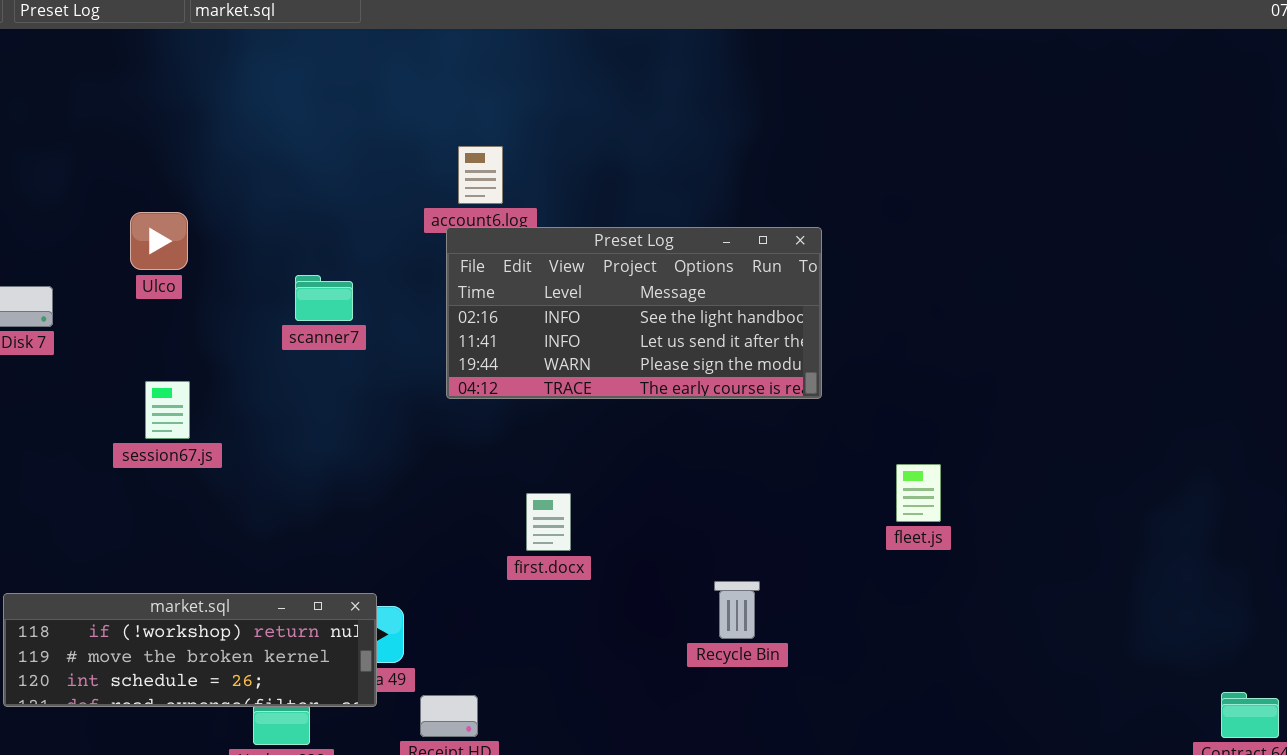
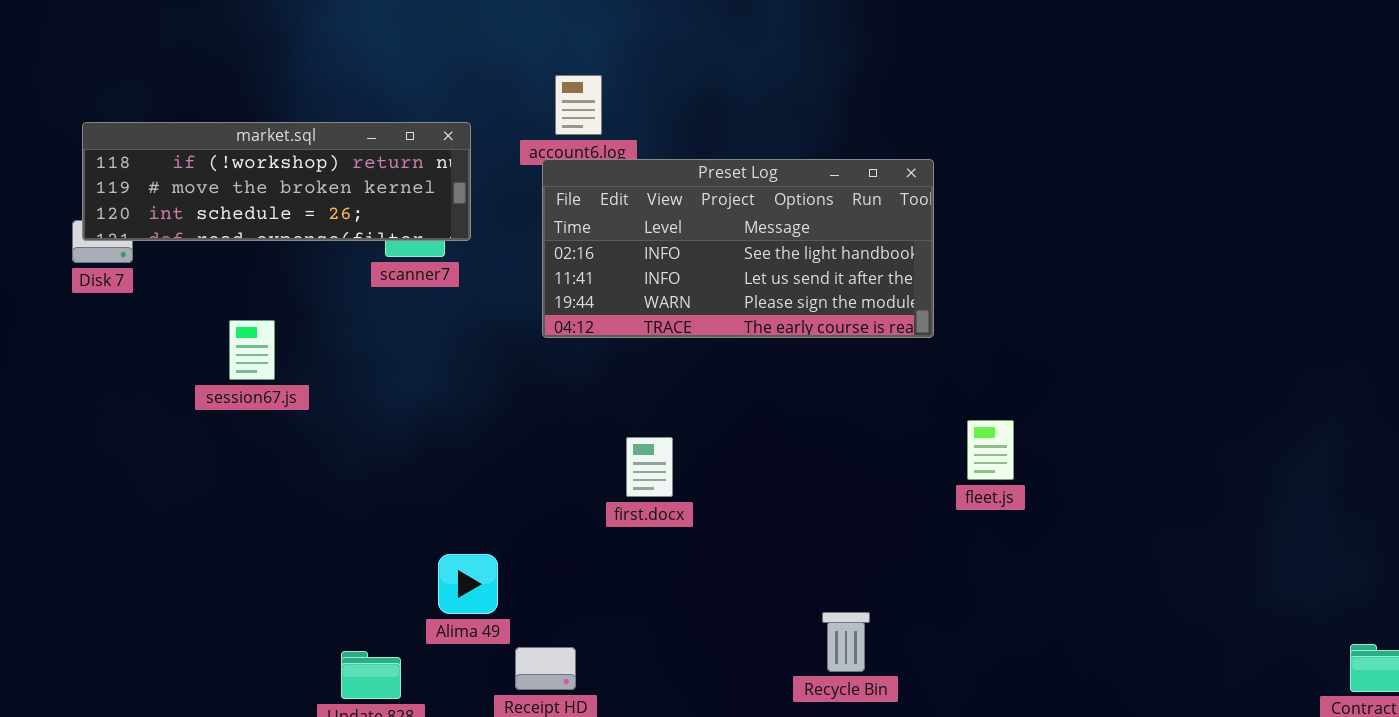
fleet.js: [896,464,941,522] -> [967,420,1014,480], moved
Recycle Bin: [714,581,760,639] -> [822,612,870,672], moved
market.sql: [3,593,377,707] -> [82,122,471,241], moved

